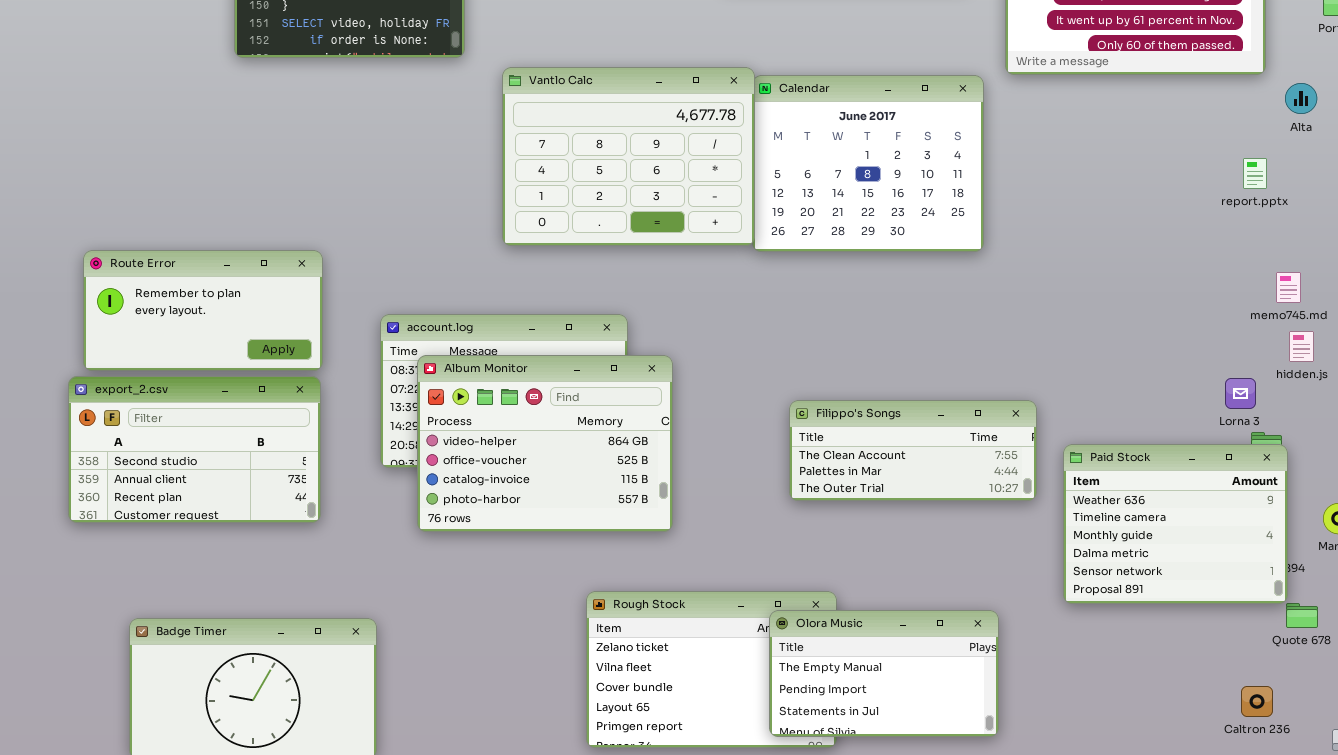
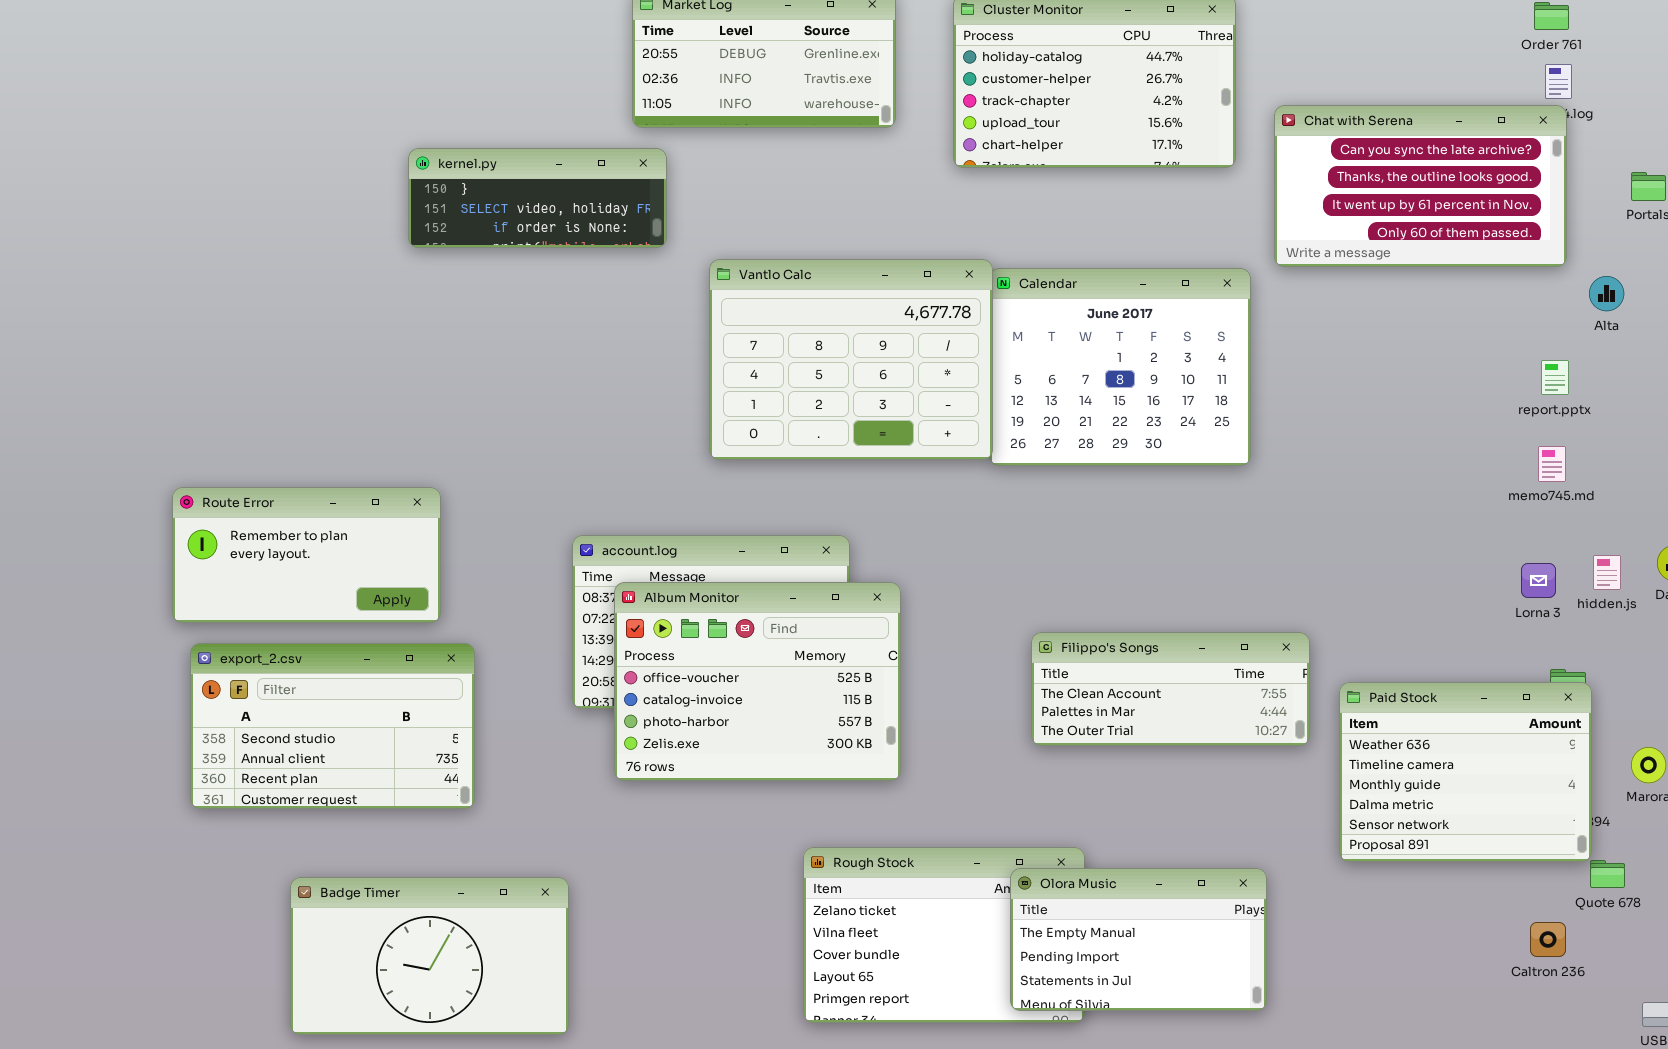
Route Error: [83,250,323,371] -> [172,487,441,623], moved
memo745.md: [1276,272,1301,303] -> [1538,446,1566,482], moved
Album Monitor: [417,355,673,532] -> [614,582,901,781], scrolled down 1 row
export_2.csv: [68,376,321,523] -> [190,643,475,809], moved
Lorna 3: [1225,378,1256,409] -> [1521,563,1556,598], moved
Caltron 236: [1241,686,1273,717] -> [1530,922,1566,957], moved

